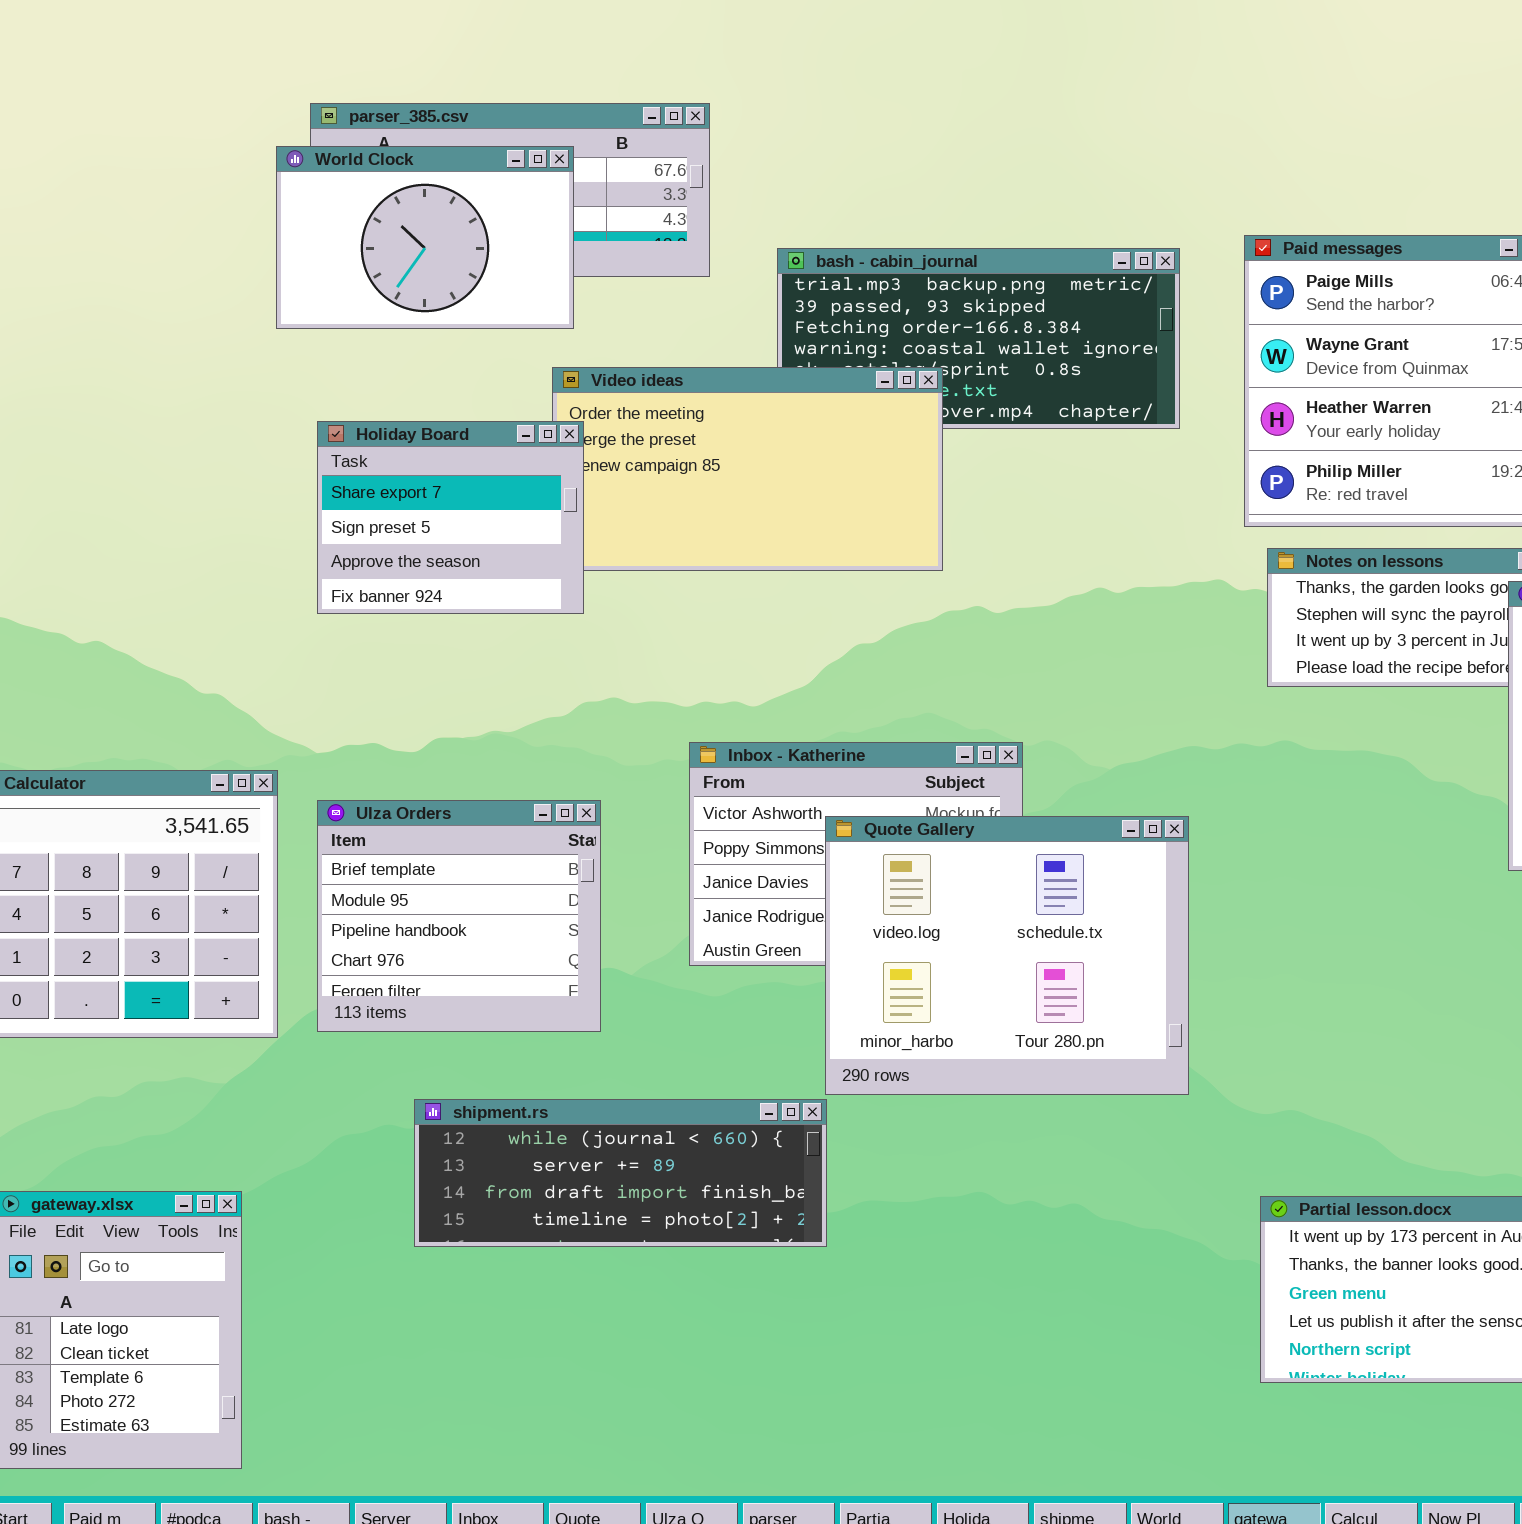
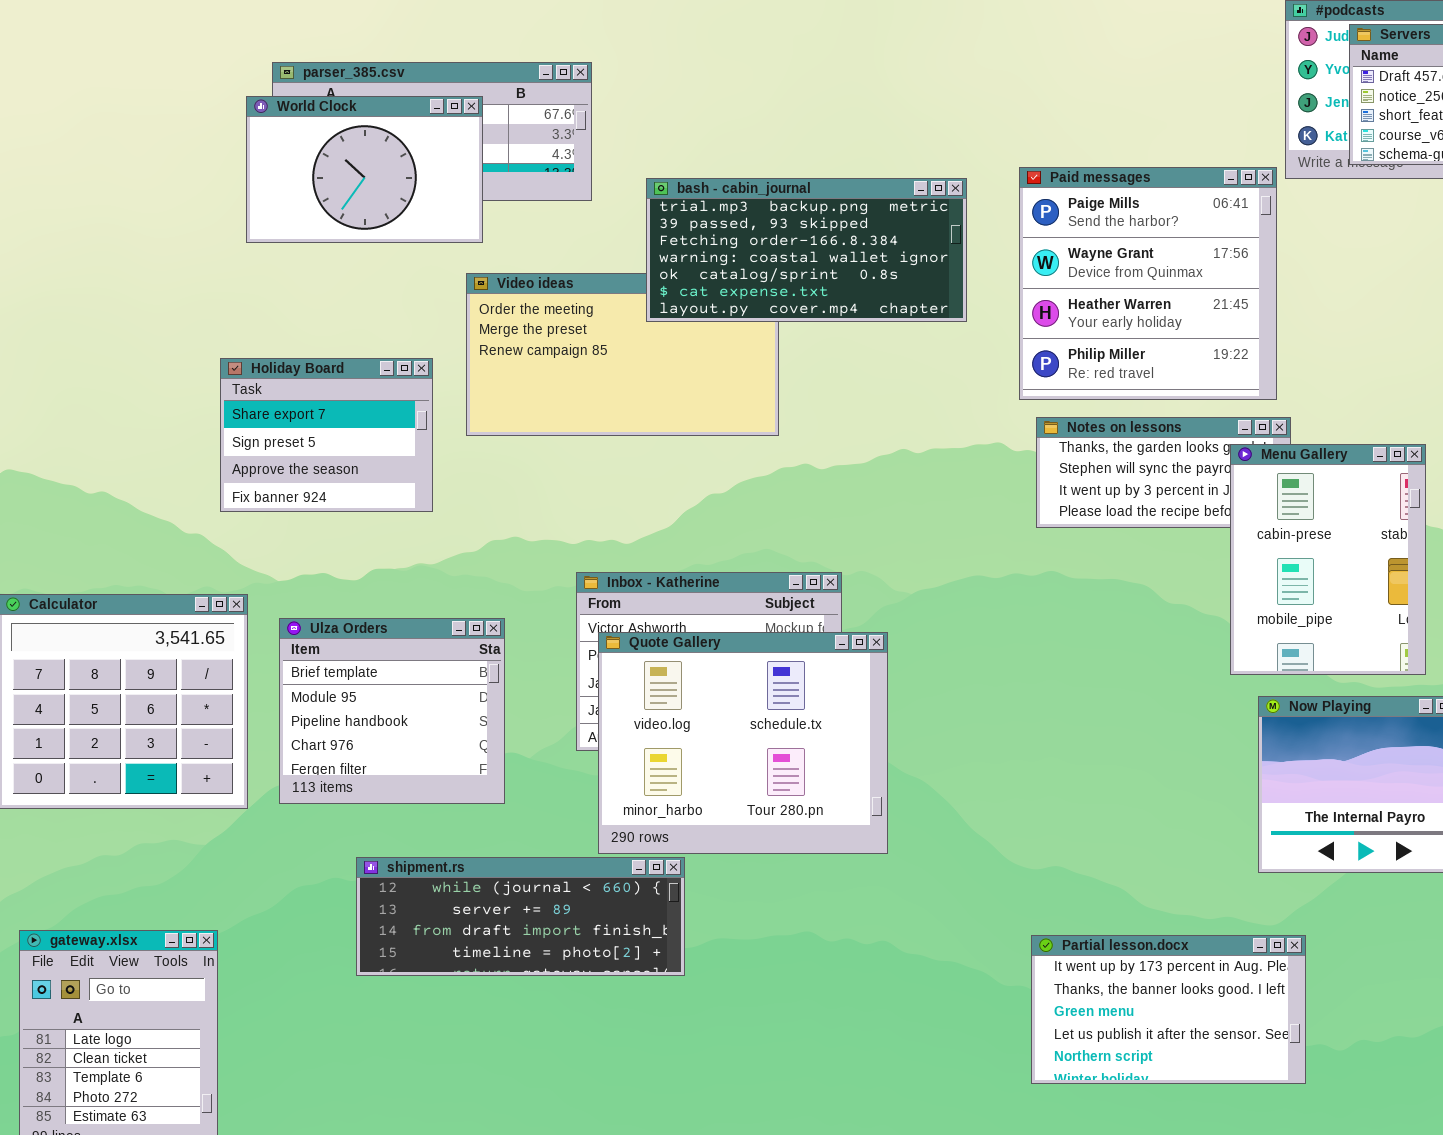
bash - cabin_journal: [777,248,1180,429] -> [646,178,967,322], raised
Holiday Board: [317,421,584,614] -> [220,358,433,512], moved
Quote Gallery: [825,816,1189,1095] -> [598,632,888,854], moved

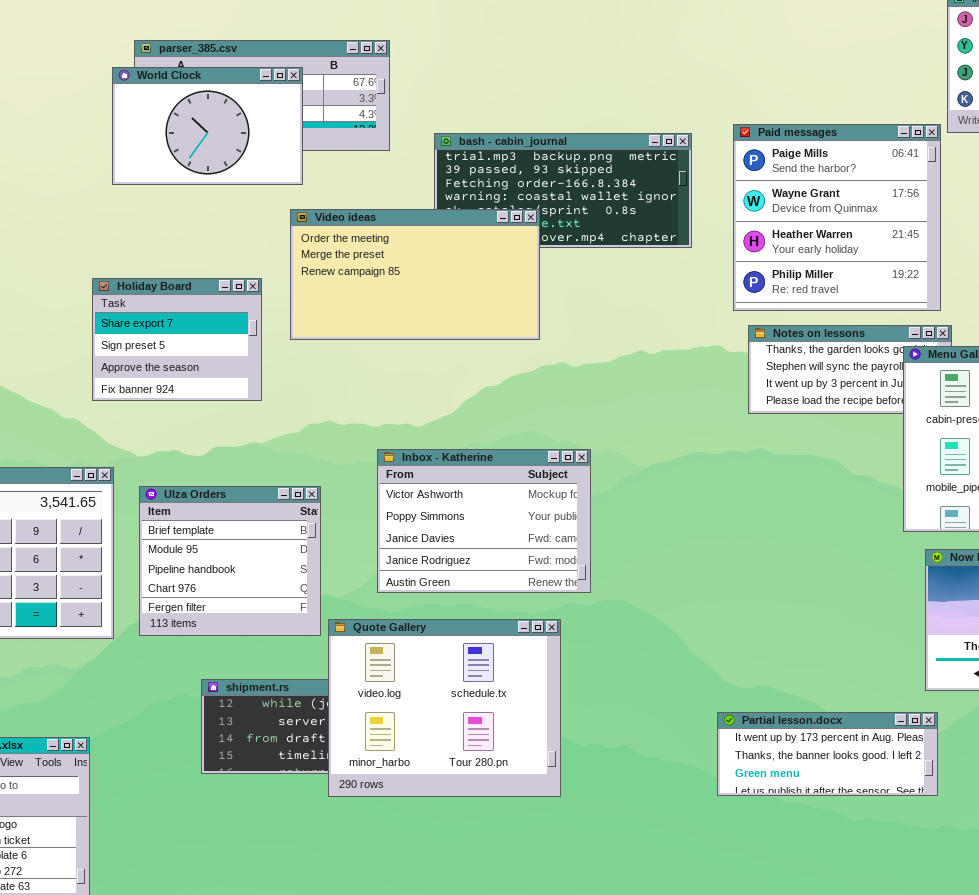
Video ideas: [466,273,779,436] -> [290,209,540,340], raised
Quote Gallery: [598,632,888,854] -> [328,619,561,797], moved
Partial lesson.docx: [1031,935,1306,1084] -> [717,712,938,796], moved, resized

